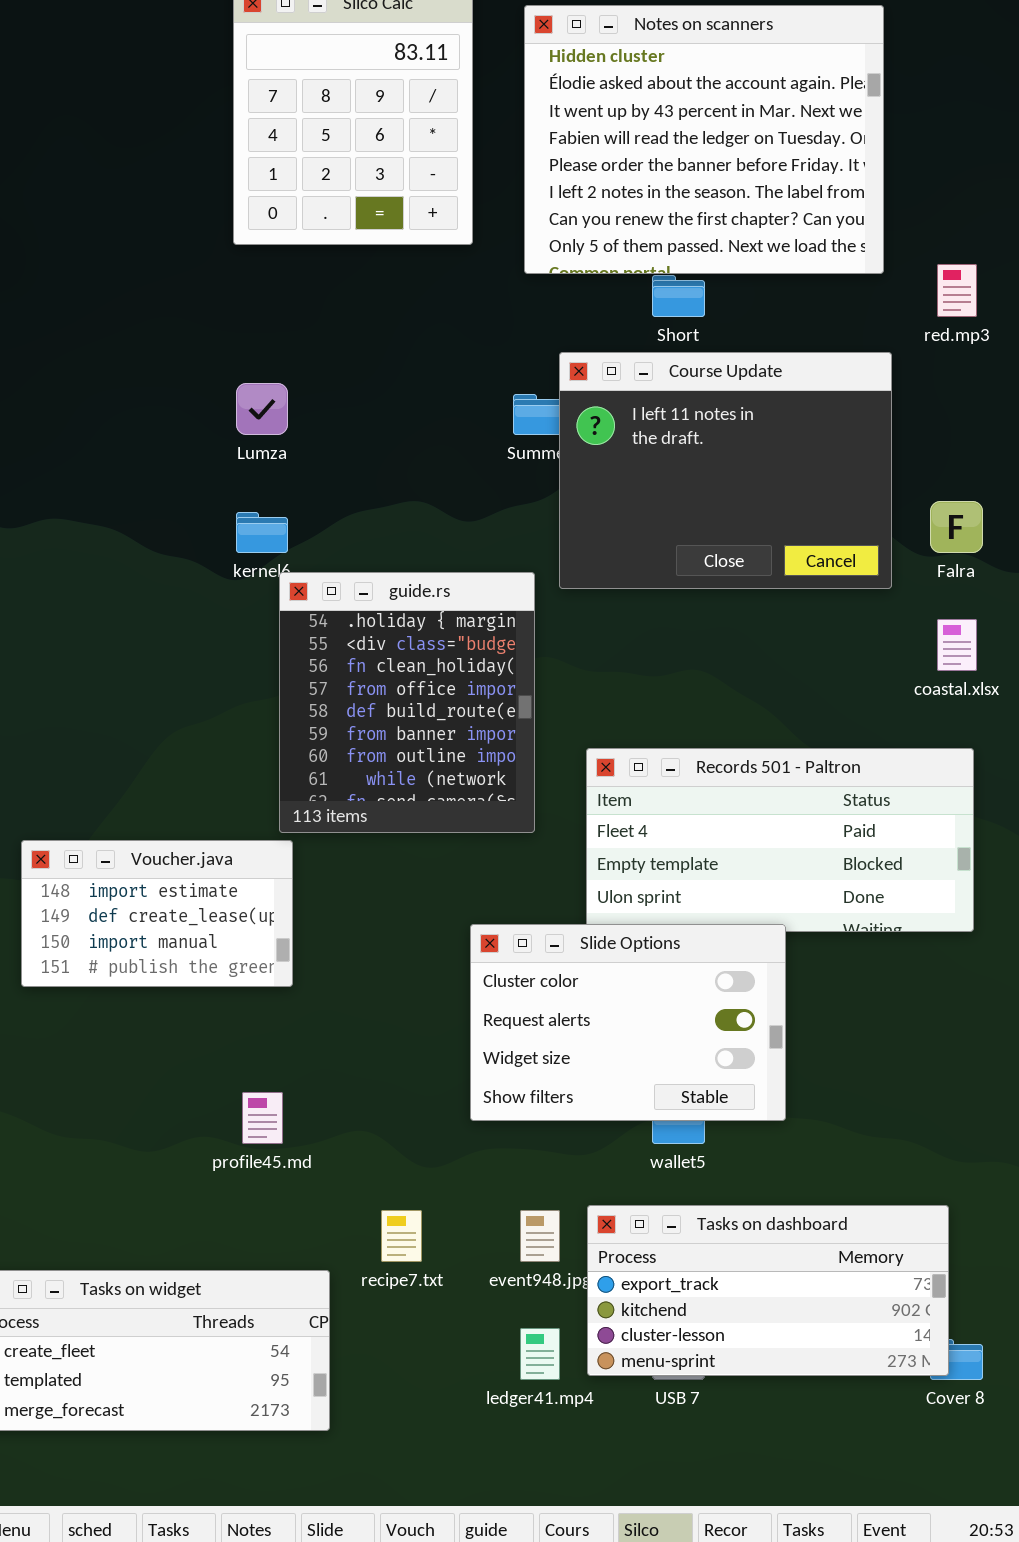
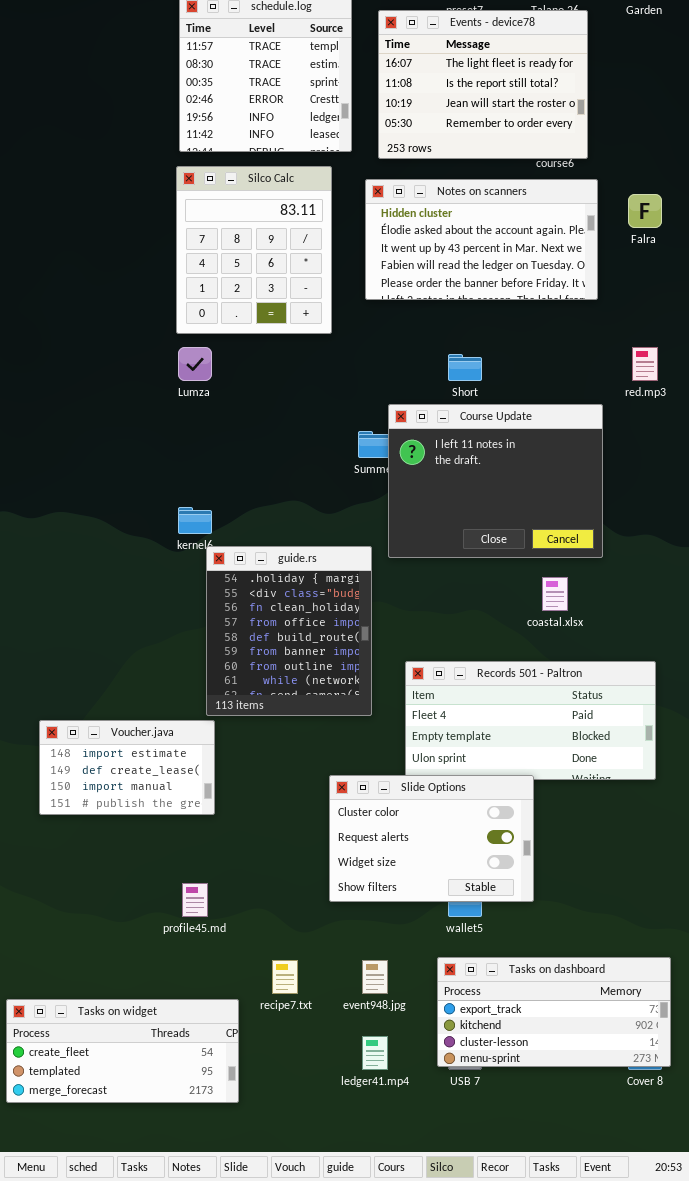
Notes on scanners: [524,5,884,274] -> [365,179,598,300], resized
Lumza: [236,383,288,435] -> [178,347,212,381], moved
Falra: [930,501,983,553] -> [628,194,662,228], moved
coastal.xlsx: [937,619,977,671] -> [542,577,568,611], moved
Tasks on dashboard: [587,1205,949,1376] -> [437,957,671,1067], moved

